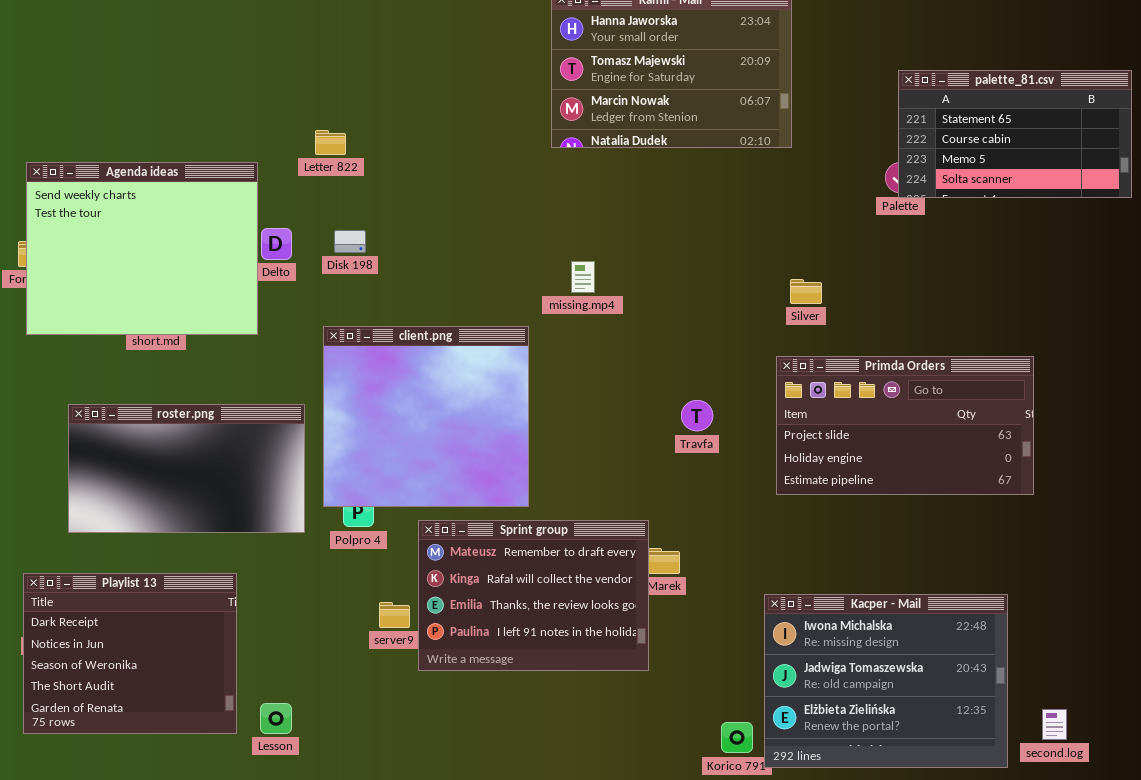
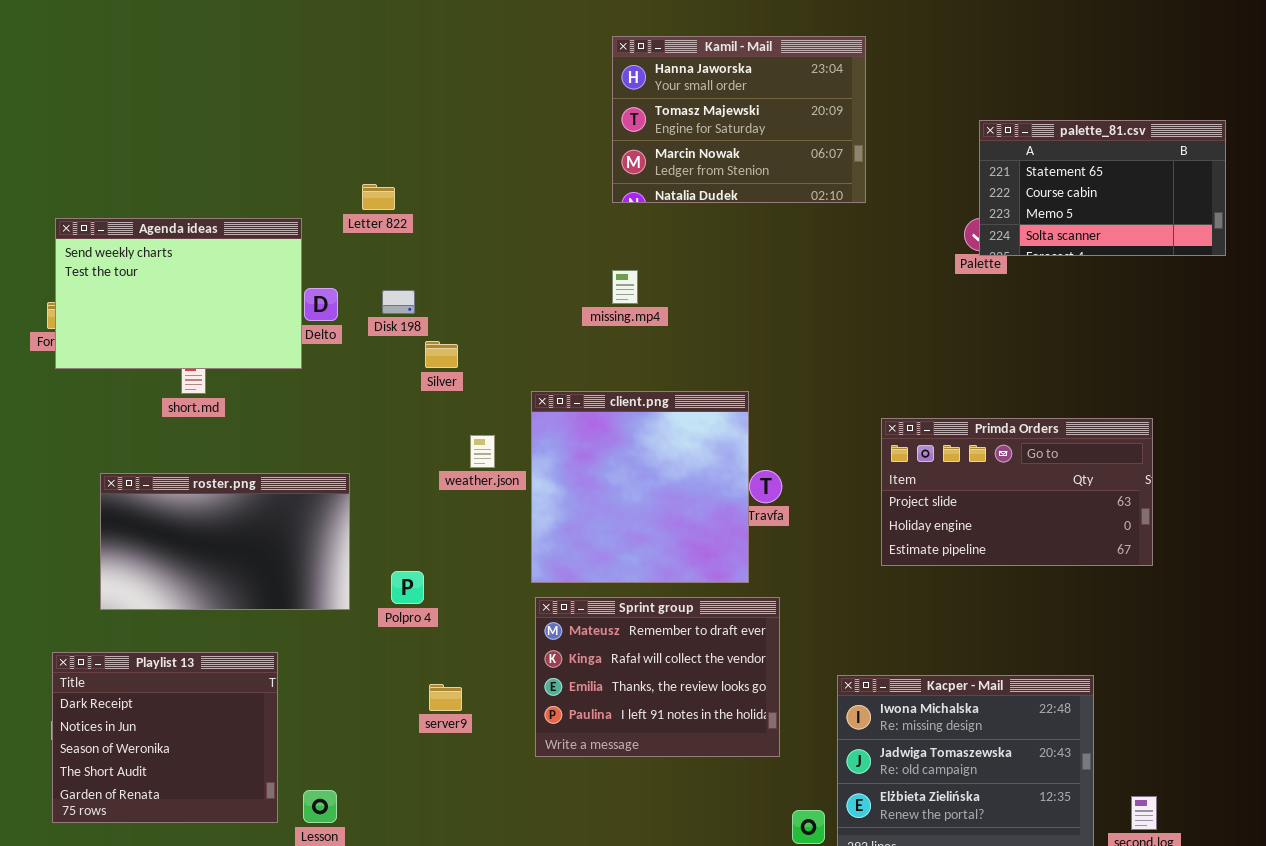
Agenda ideas: [26,162,258,335] -> [55,218,302,369], resized
missing.mp4: [571,261,595,293] -> [612,270,638,304], moved
Silver: [790,279,822,304] -> [425,341,458,368], moved
client.png: [323,326,529,507] -> [531,391,749,583], moved
Primda Orders: [776,356,1034,495] -> [881,418,1153,566], moved
Sprint group: [418,520,649,671] -> [535,597,780,757], moved

